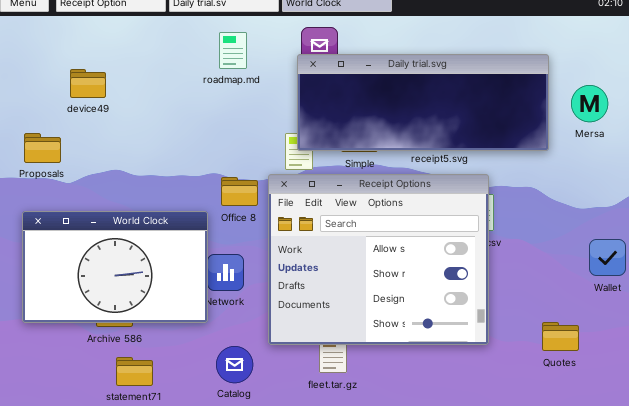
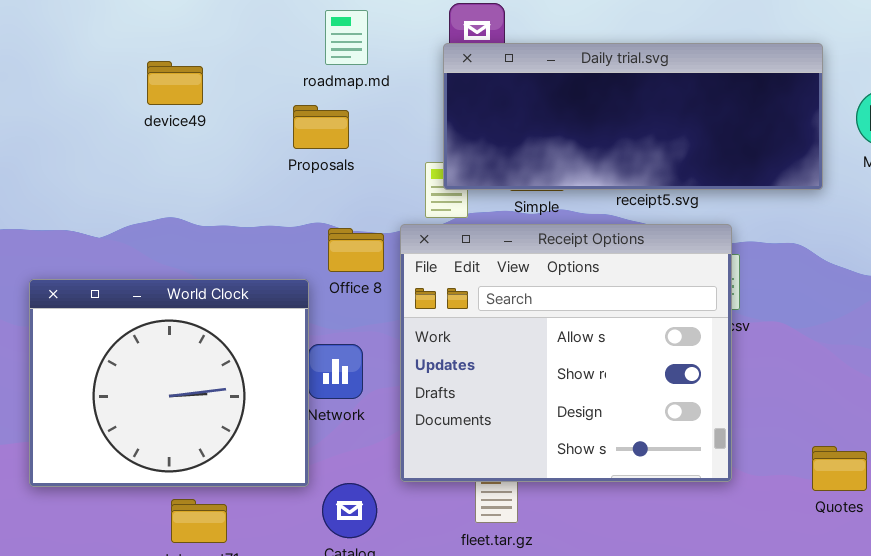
device49: [70,69,106,98] -> [147,61,203,105], moved
Proposals: [24,133,61,163] -> [293,105,349,149], moved
World Clock: [22,211,208,323] -> [29,279,309,487], resized

